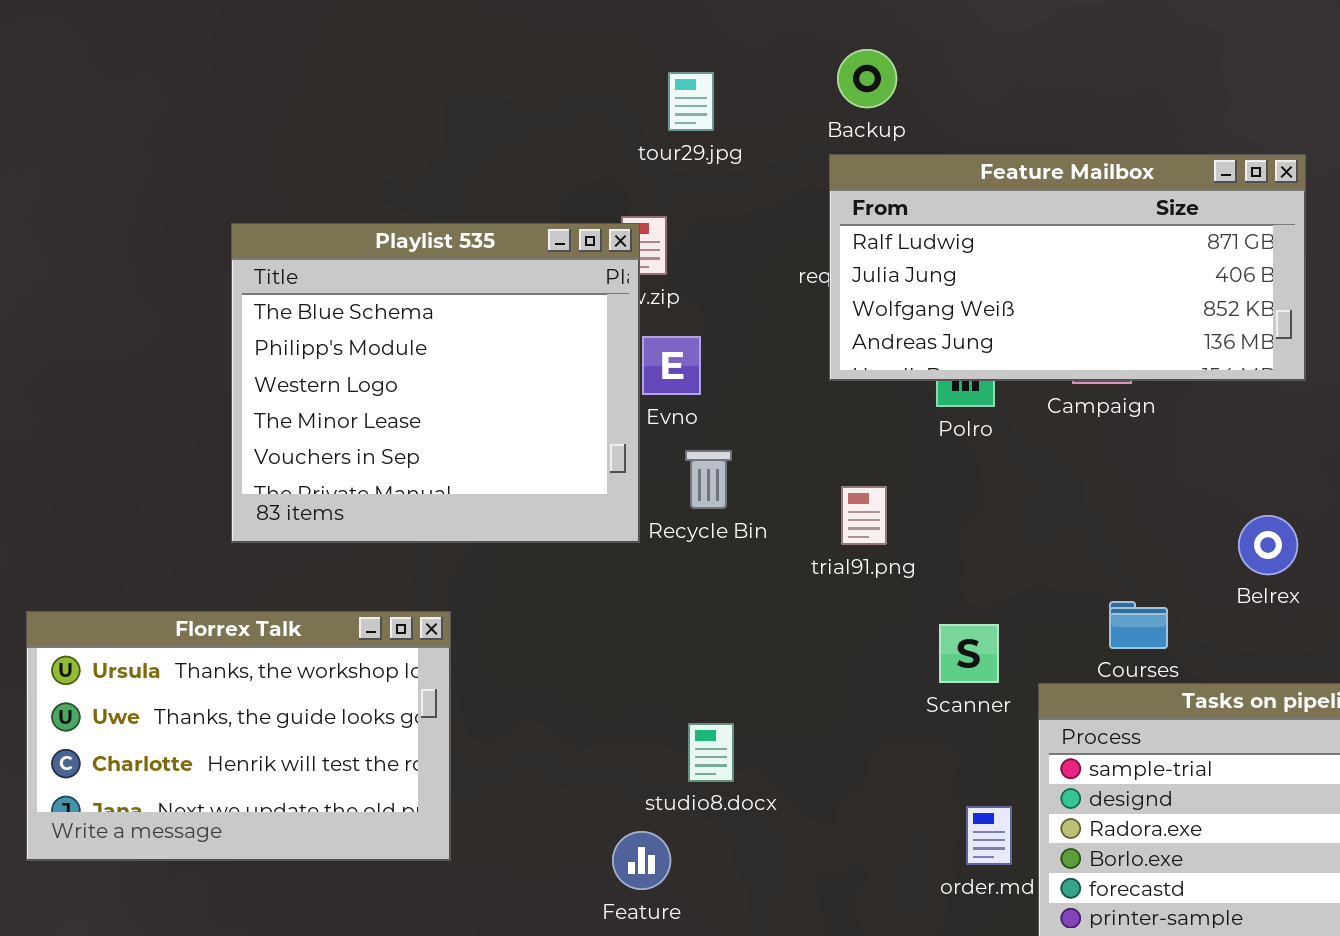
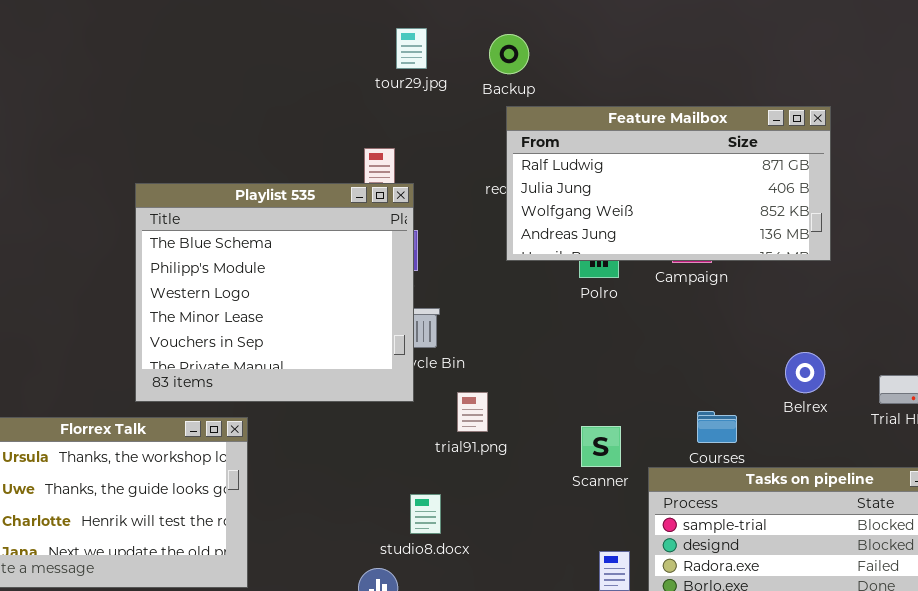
Backup: [837,49,897,108] -> [489,34,529,74], moved
tour29.jpg: [668,72,714,131] -> [396,28,427,69], moved
Playlist 535: [231,223,640,543] -> [135,183,414,402], moved
trial91.png: [841,486,887,545] -> [457,392,488,432], moved

